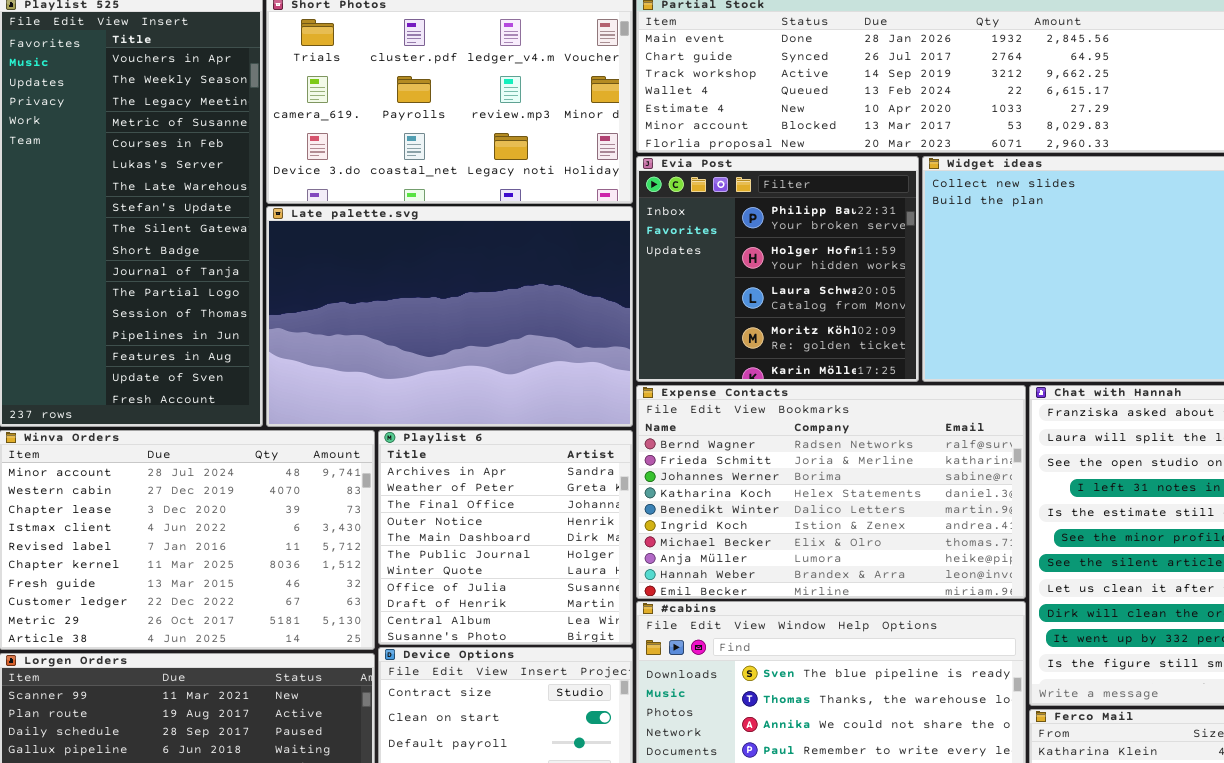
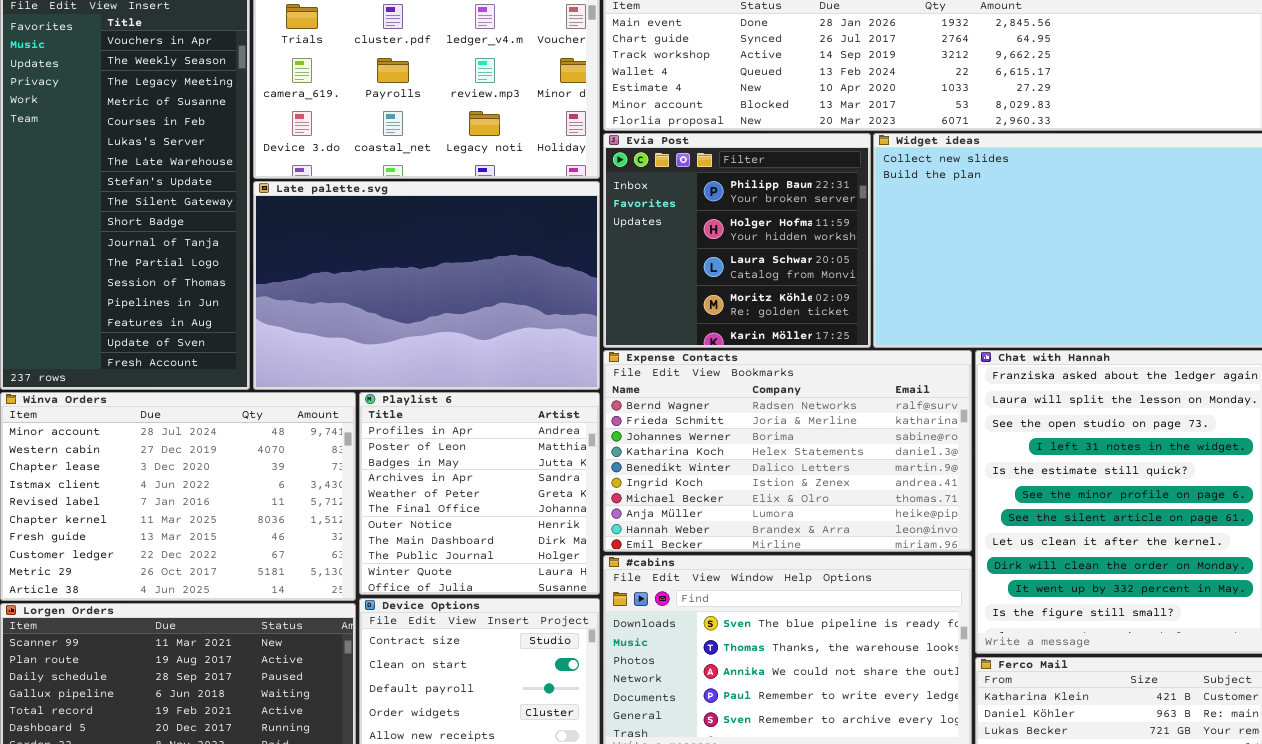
Playlist 6: [378,430,633,645] -> [359,392,600,595], scrolled up 3 rows

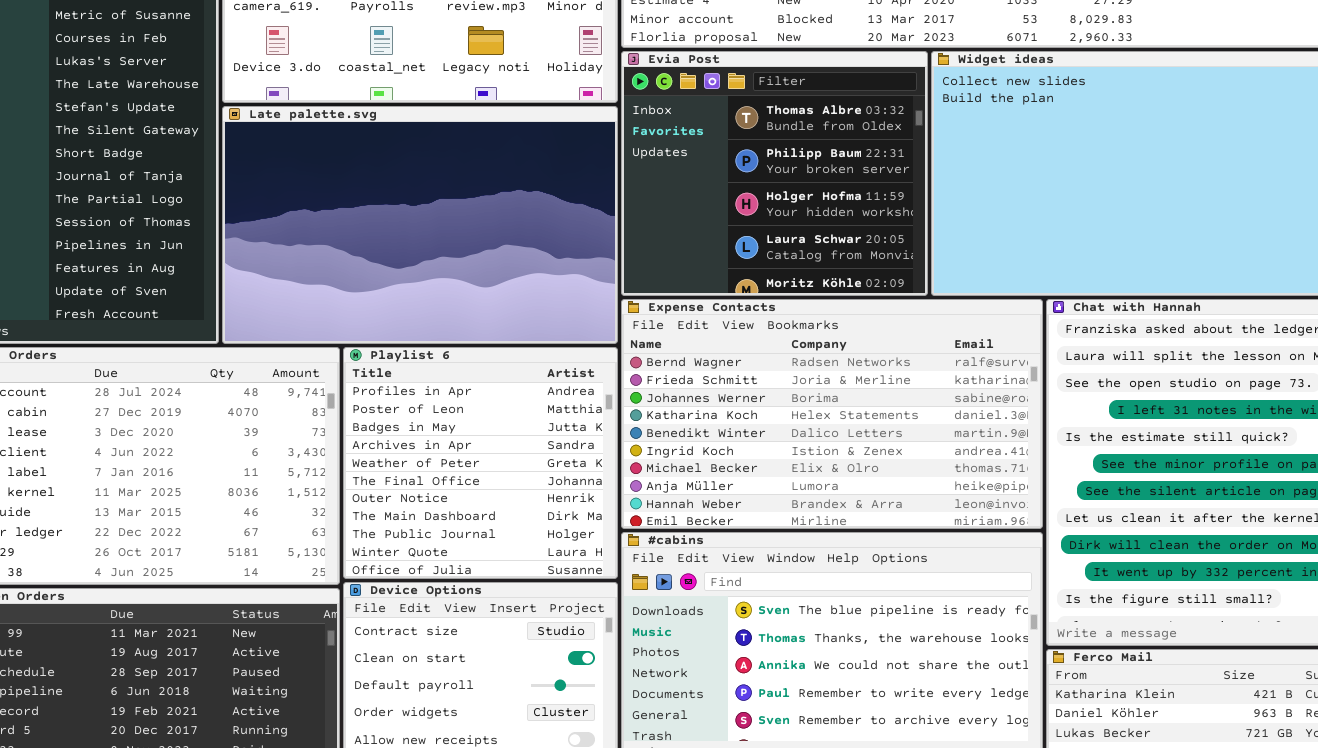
Evia Post: [603,133,871,348] -> [621,51,928,296], scrolled up 1 row

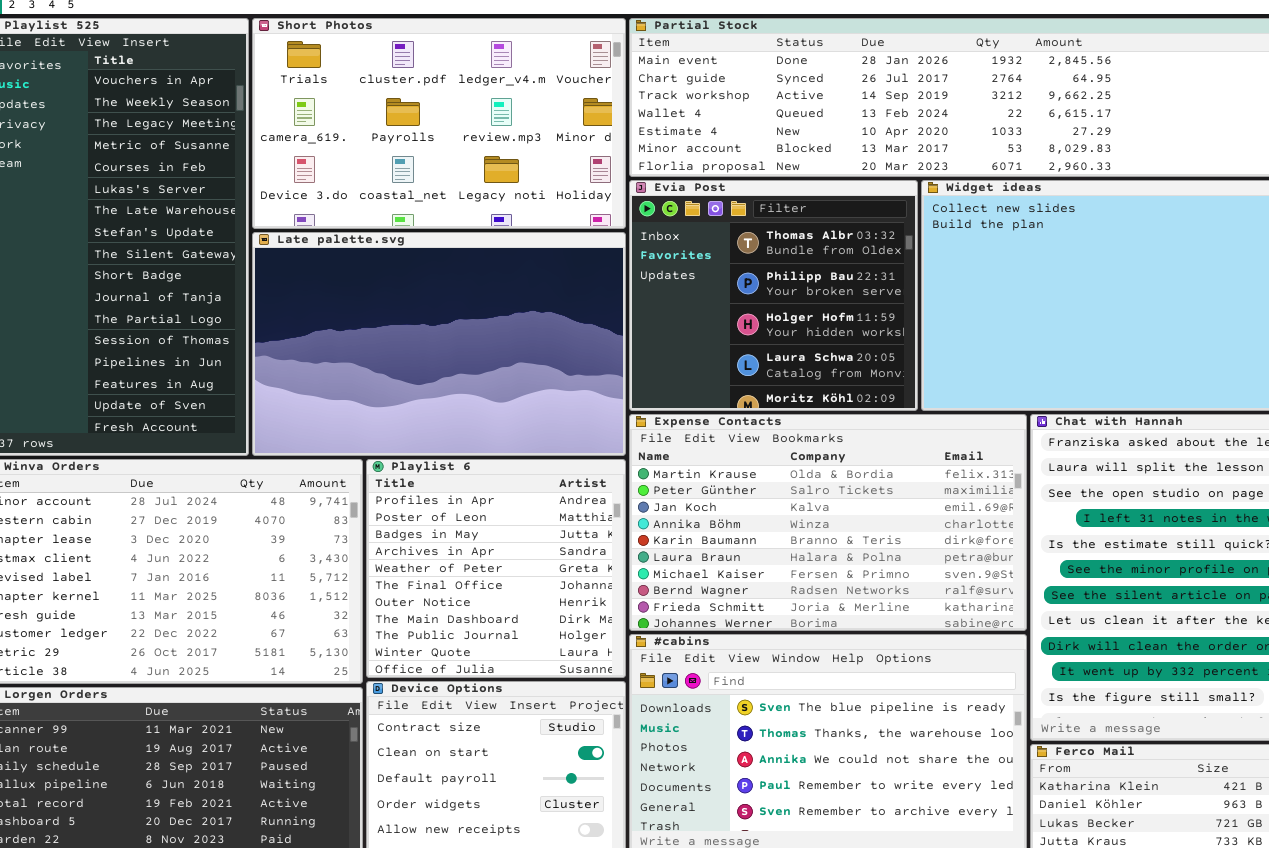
Expense Contacts: [621,299,1043,529] -> [629,414,1027,631], scrolled up 7 rows

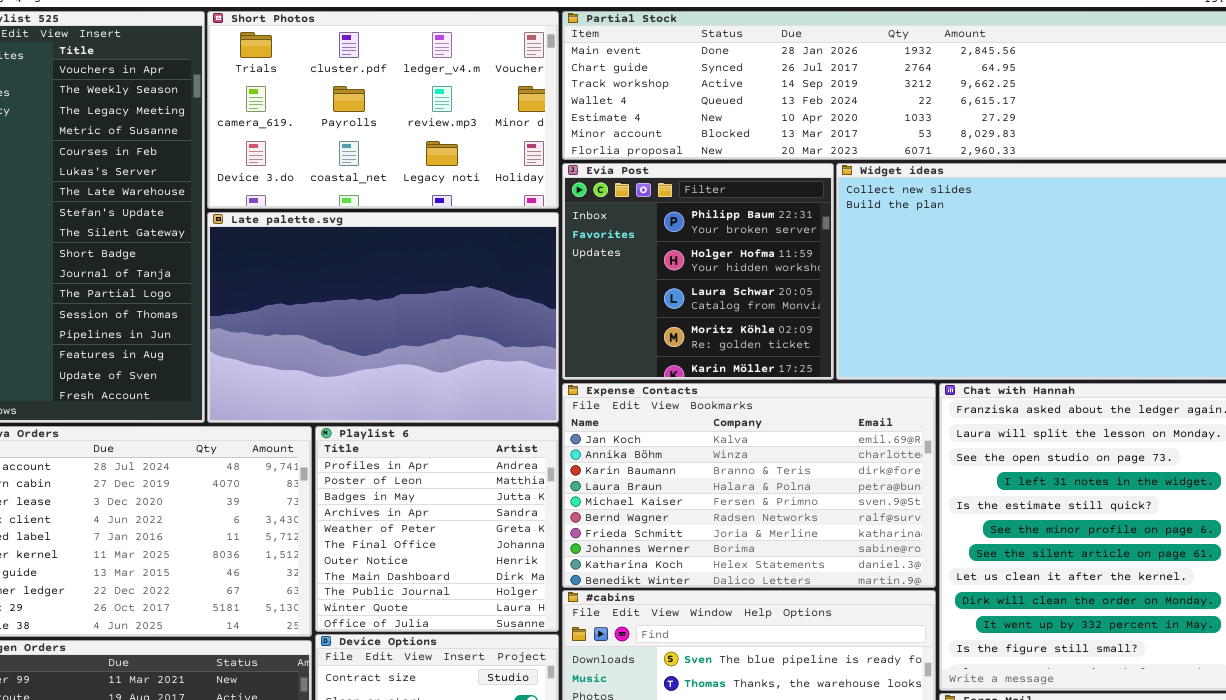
Evia Post: [629,180,918,411] -> [562,163,834,380], scrolled down 1 row
Expense Contacts: [629,414,1027,631] -> [562,383,936,588], scrolled down 2 rows

